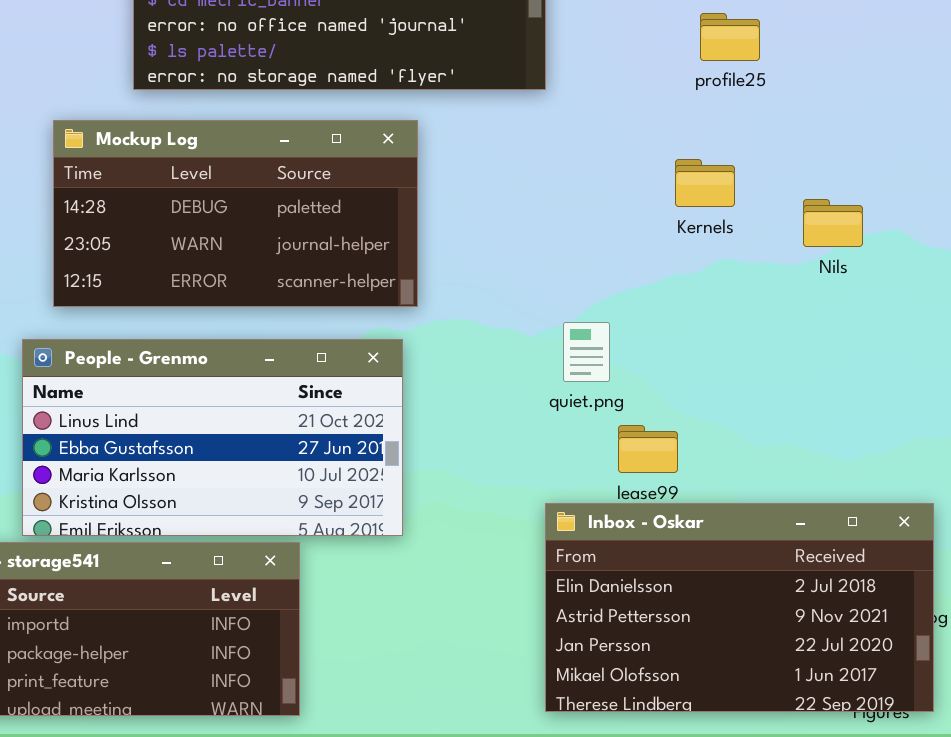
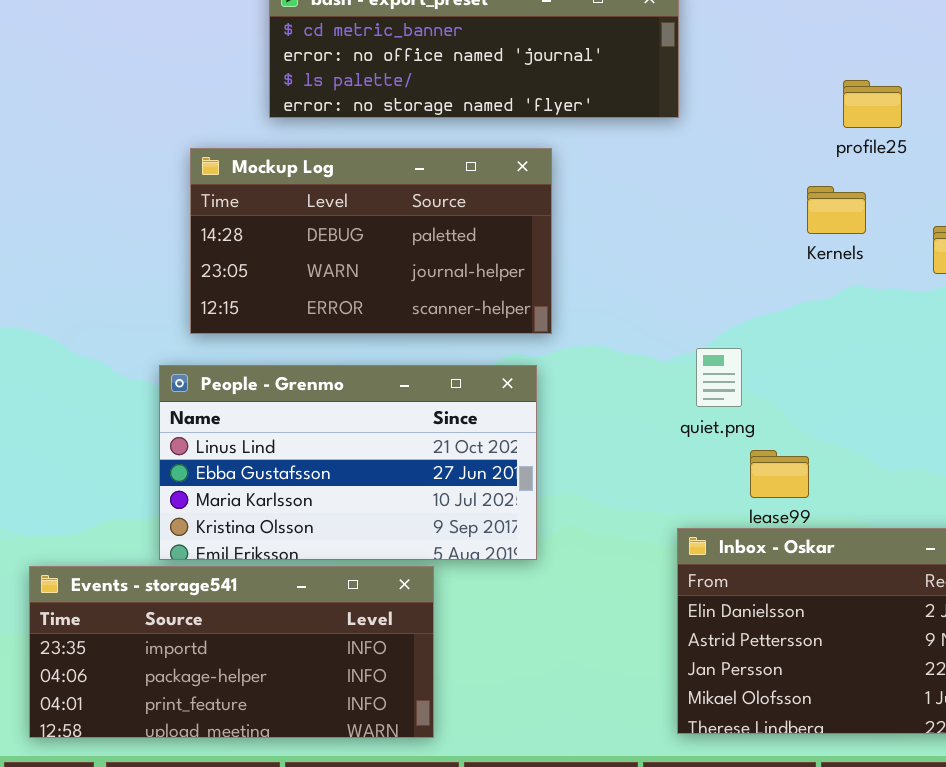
profile25: [700,13,760,61] -> [843,80,902,128], moved

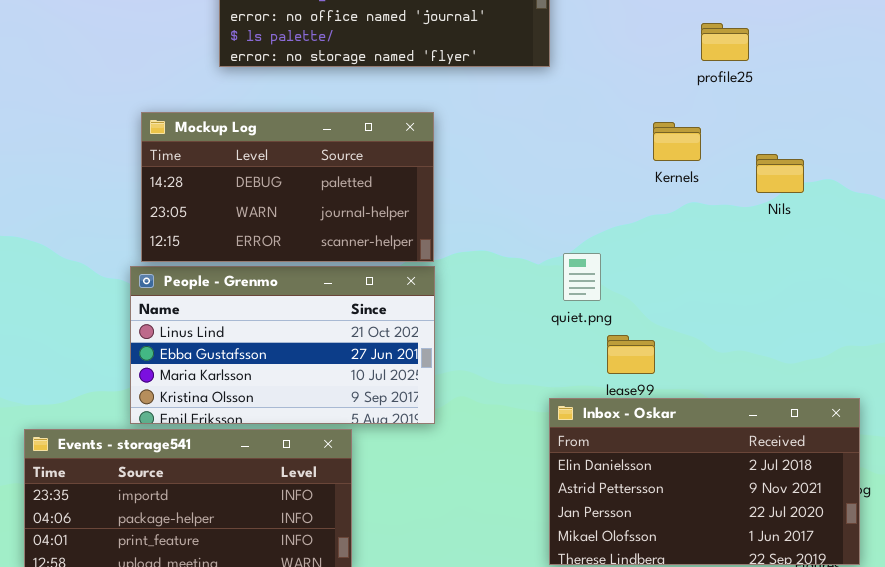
profile25: [843,80,902,128] -> [701,23,749,61], moved
Mockup Log: [190,148,552,334] -> [141,112,434,262], moved

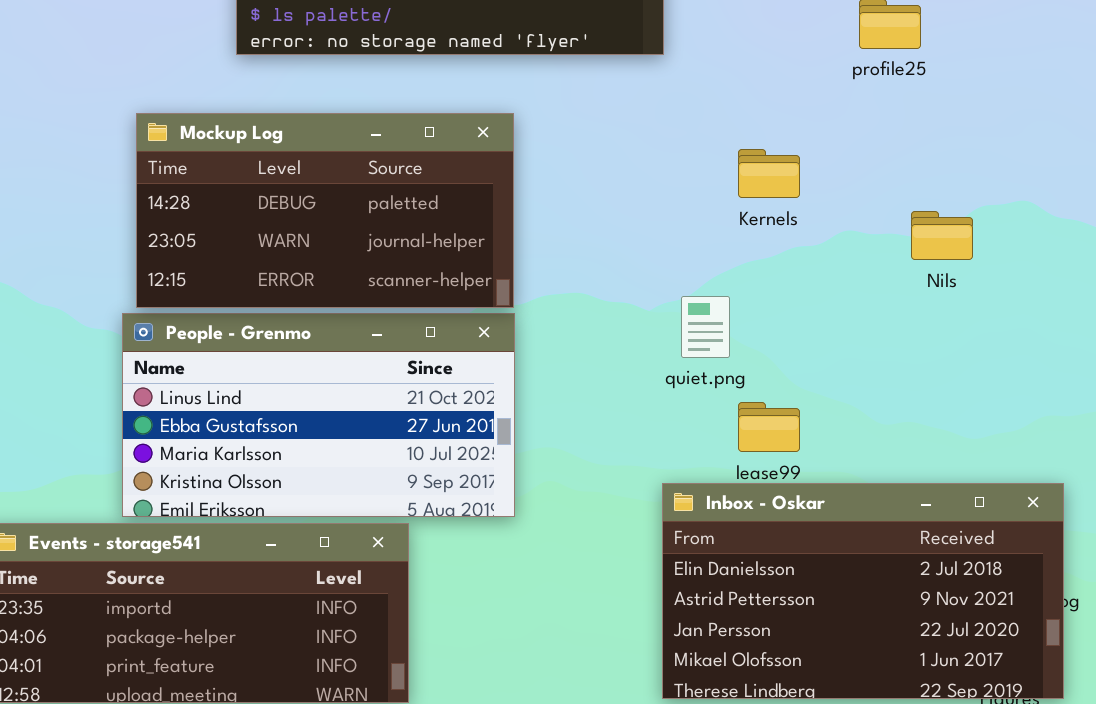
Kernels: [653,122,701,161] -> [738,149,800,198], moved
Nils: [756,154,804,193] -> [911,211,973,260], moved

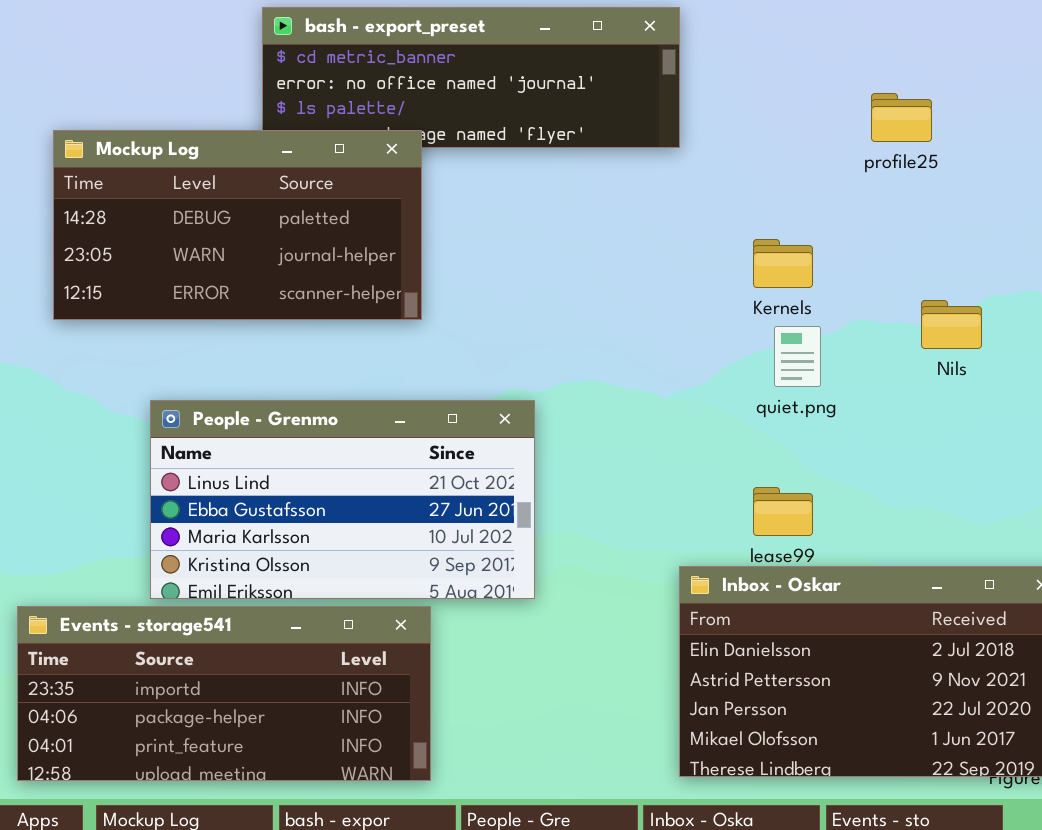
Mockup Log: [136,113,514,308] -> [53,130,422,320], moved
quiet.png: [681,296,730,358] -> [774,326,821,387], moved

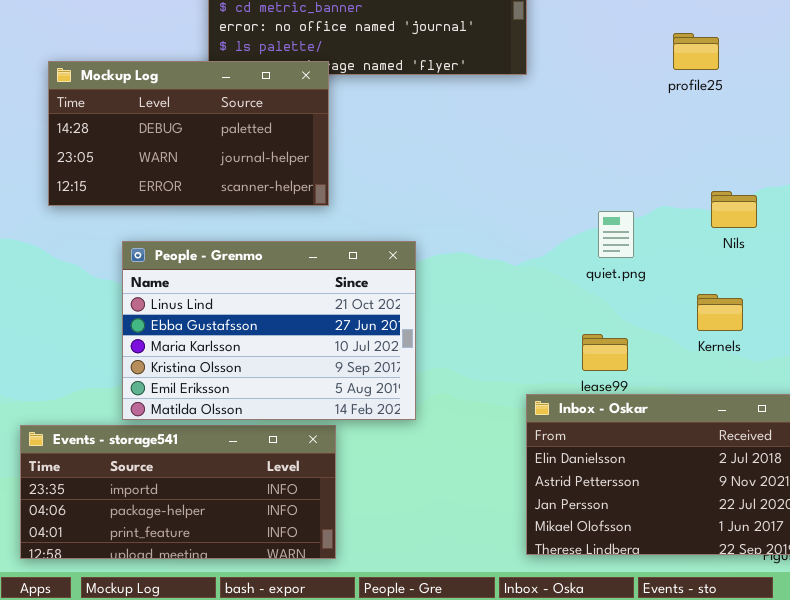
Kernels: [753,239,813,288] -> [697,294,743,331], moved
People - Grenmo: [150,400,535,599] -> [122,241,416,420], resized

